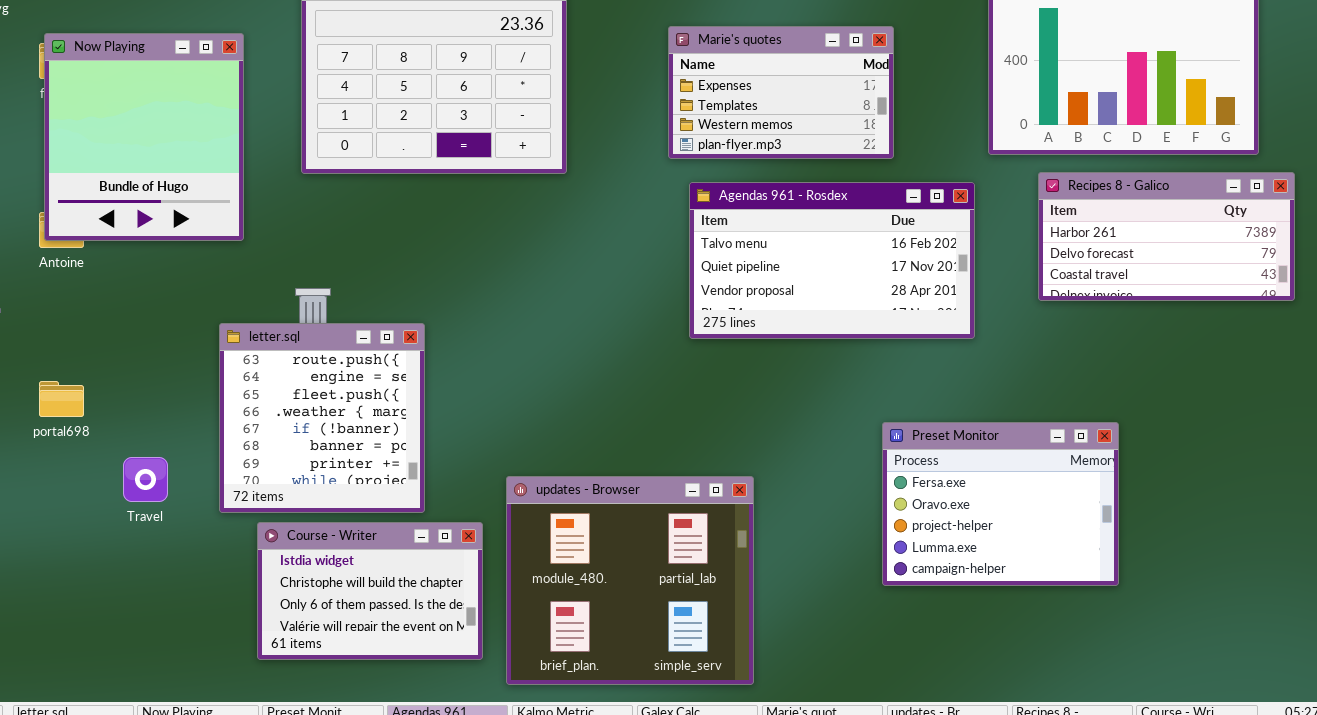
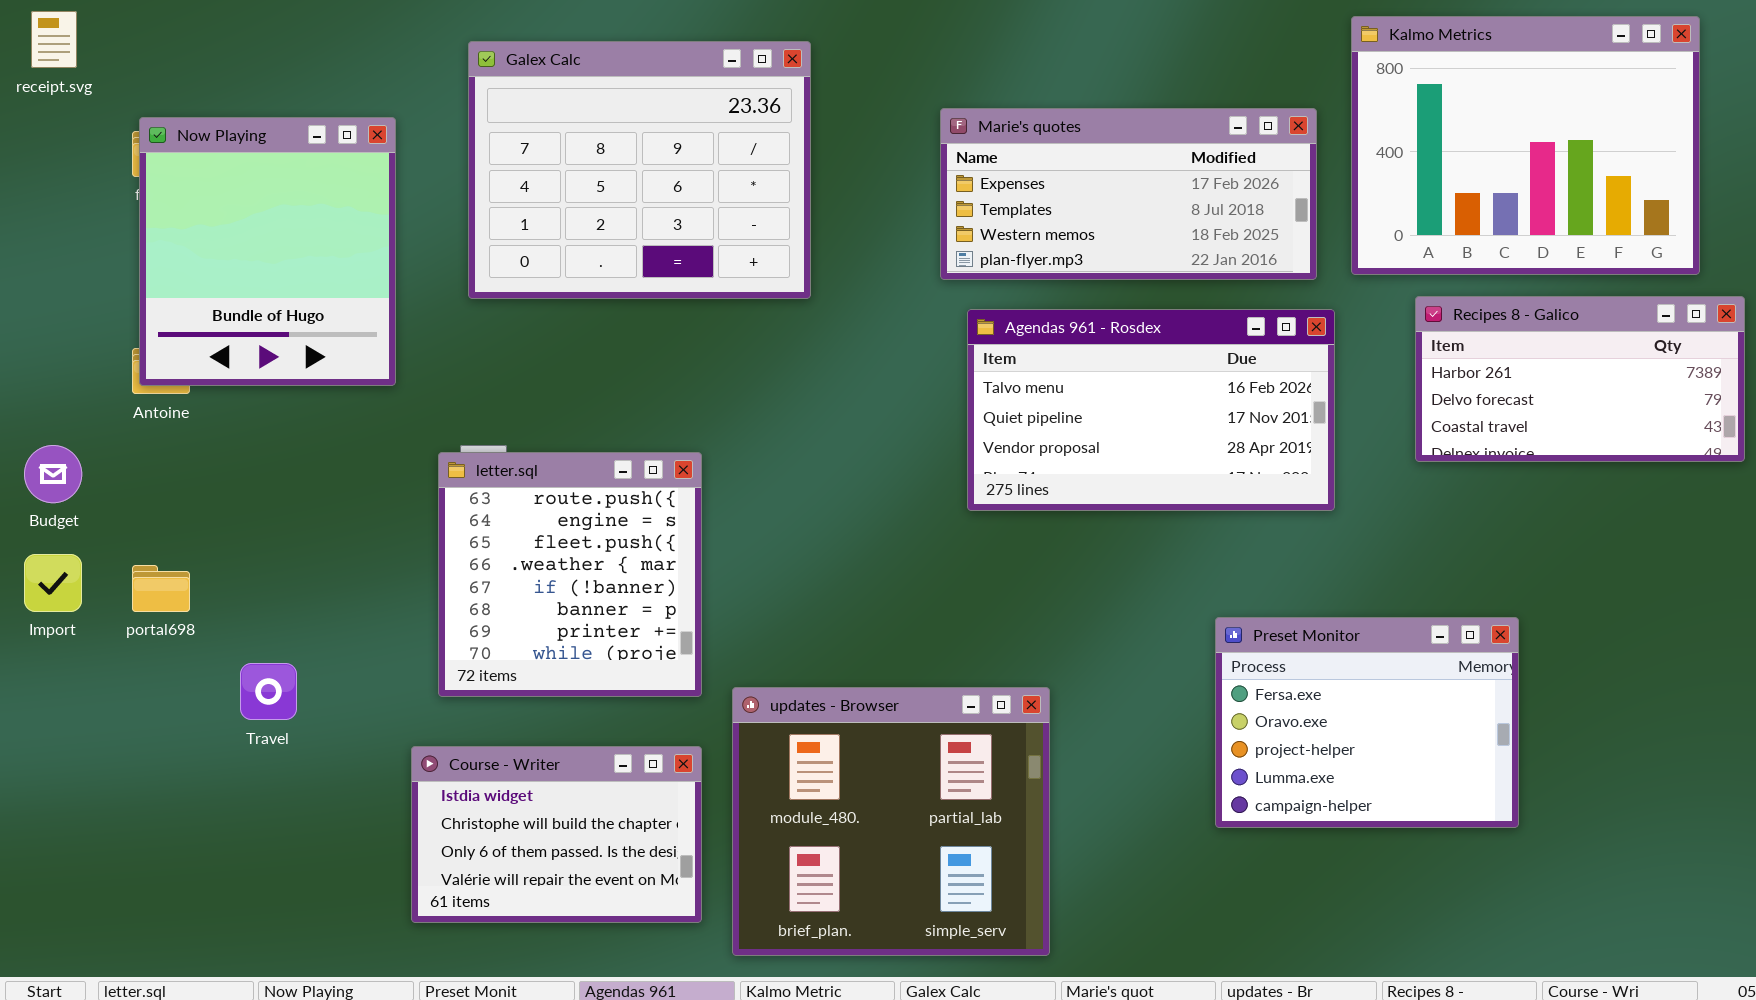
Marie's quotes: [668,26,894,159] -> [940,108,1317,280], resized
letter.sql: [219,323,425,513] -> [438,452,702,697], moved

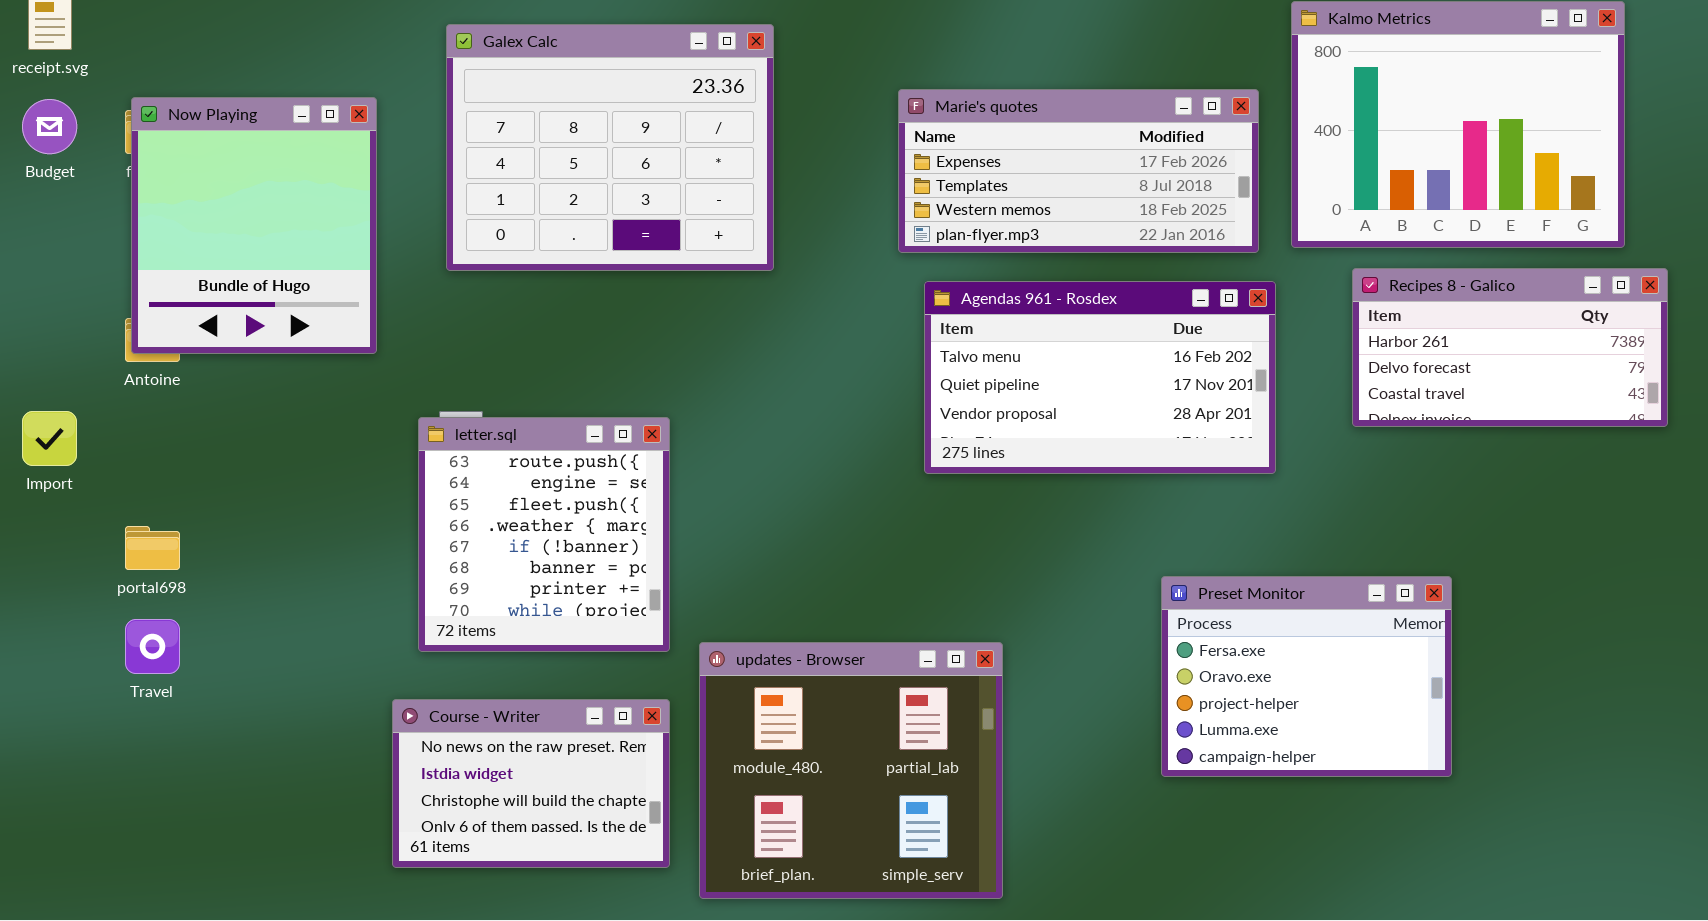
Budget: [24,445,82,503] -> [22,99,77,154], moved
Import: [24,554,82,612] -> [22,411,77,466], moved
Travel: [240,663,297,720] -> [125,619,180,674], moved
Course - Writer: [411,746,702,923] -> [392,699,670,868], scrolled up 1 row

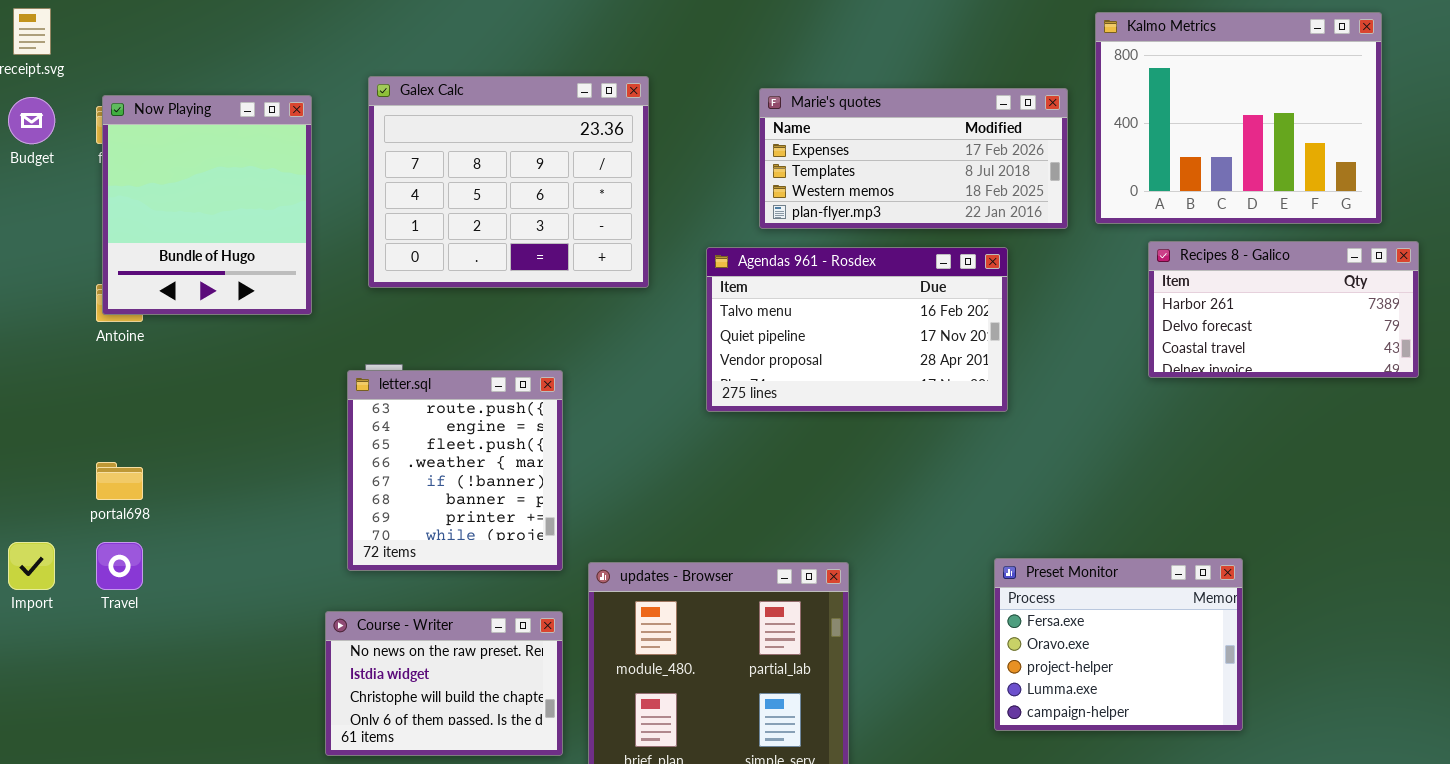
Galex Calc: [446,24,774,271] -> [368,76,649,288], moved
Agendas 961 - Rosdex: [924,281,1276,474] -> [706,247,1008,412], moved
Import: [22,411,77,466] -> [8,542,55,590], moved
Preset Monitor: [1161,576,1452,777] -> [994,558,1243,731], moved

